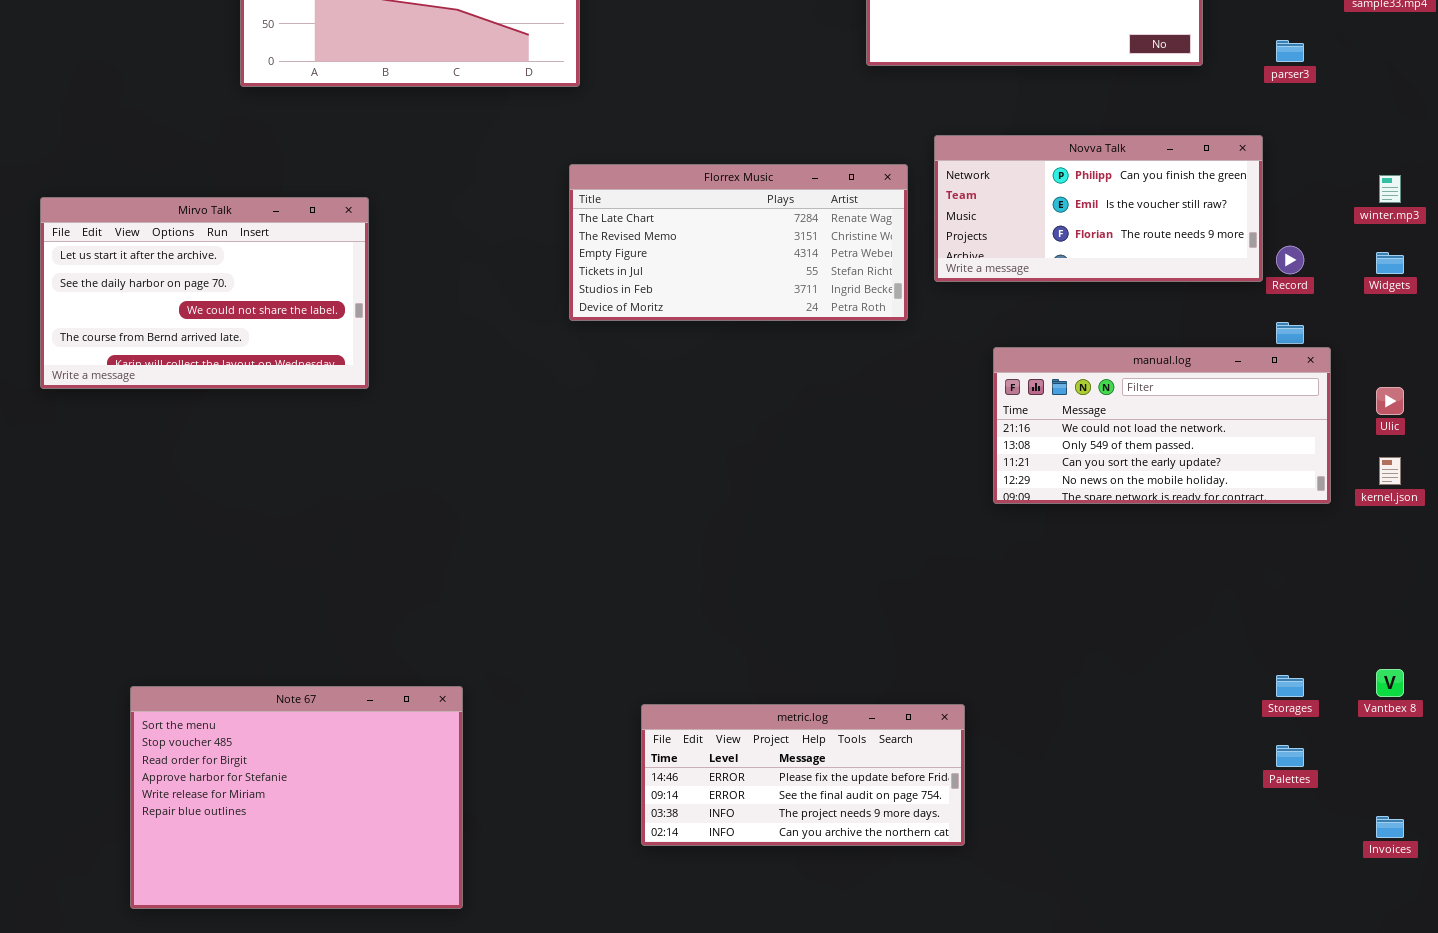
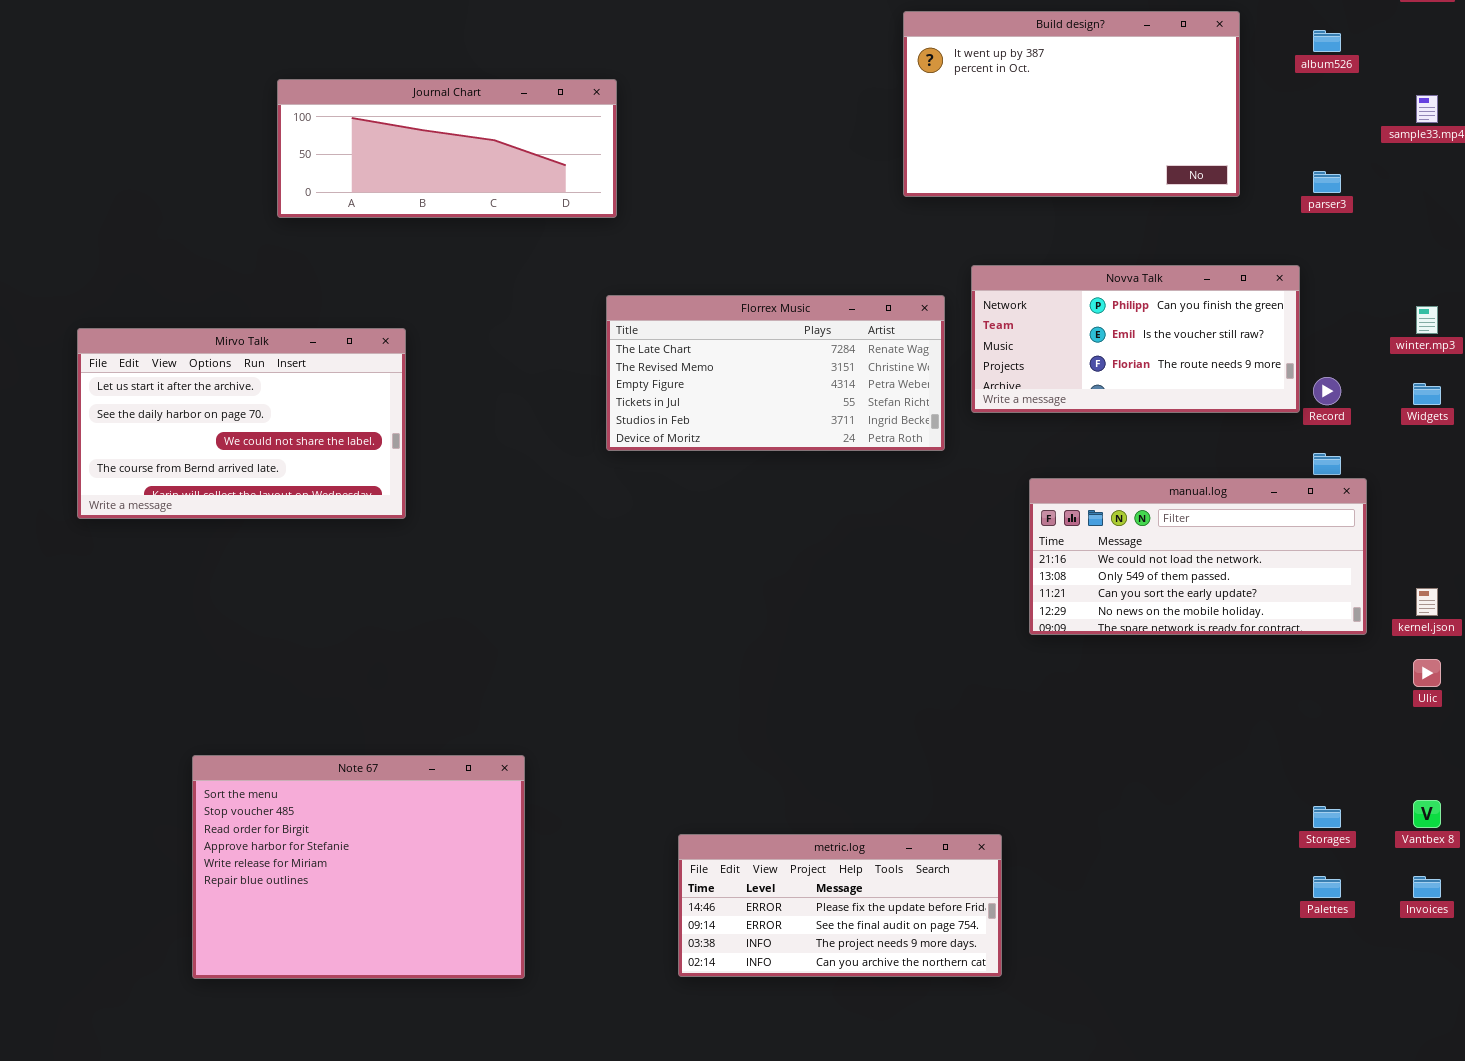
Ulic: [1376,387,1404,415] -> [1413,659,1441,687], moved
Note 67: [130,686,463,909] -> [192,755,525,979], moved
Invoices: [1376,816,1404,838] -> [1413,876,1441,898], moved

